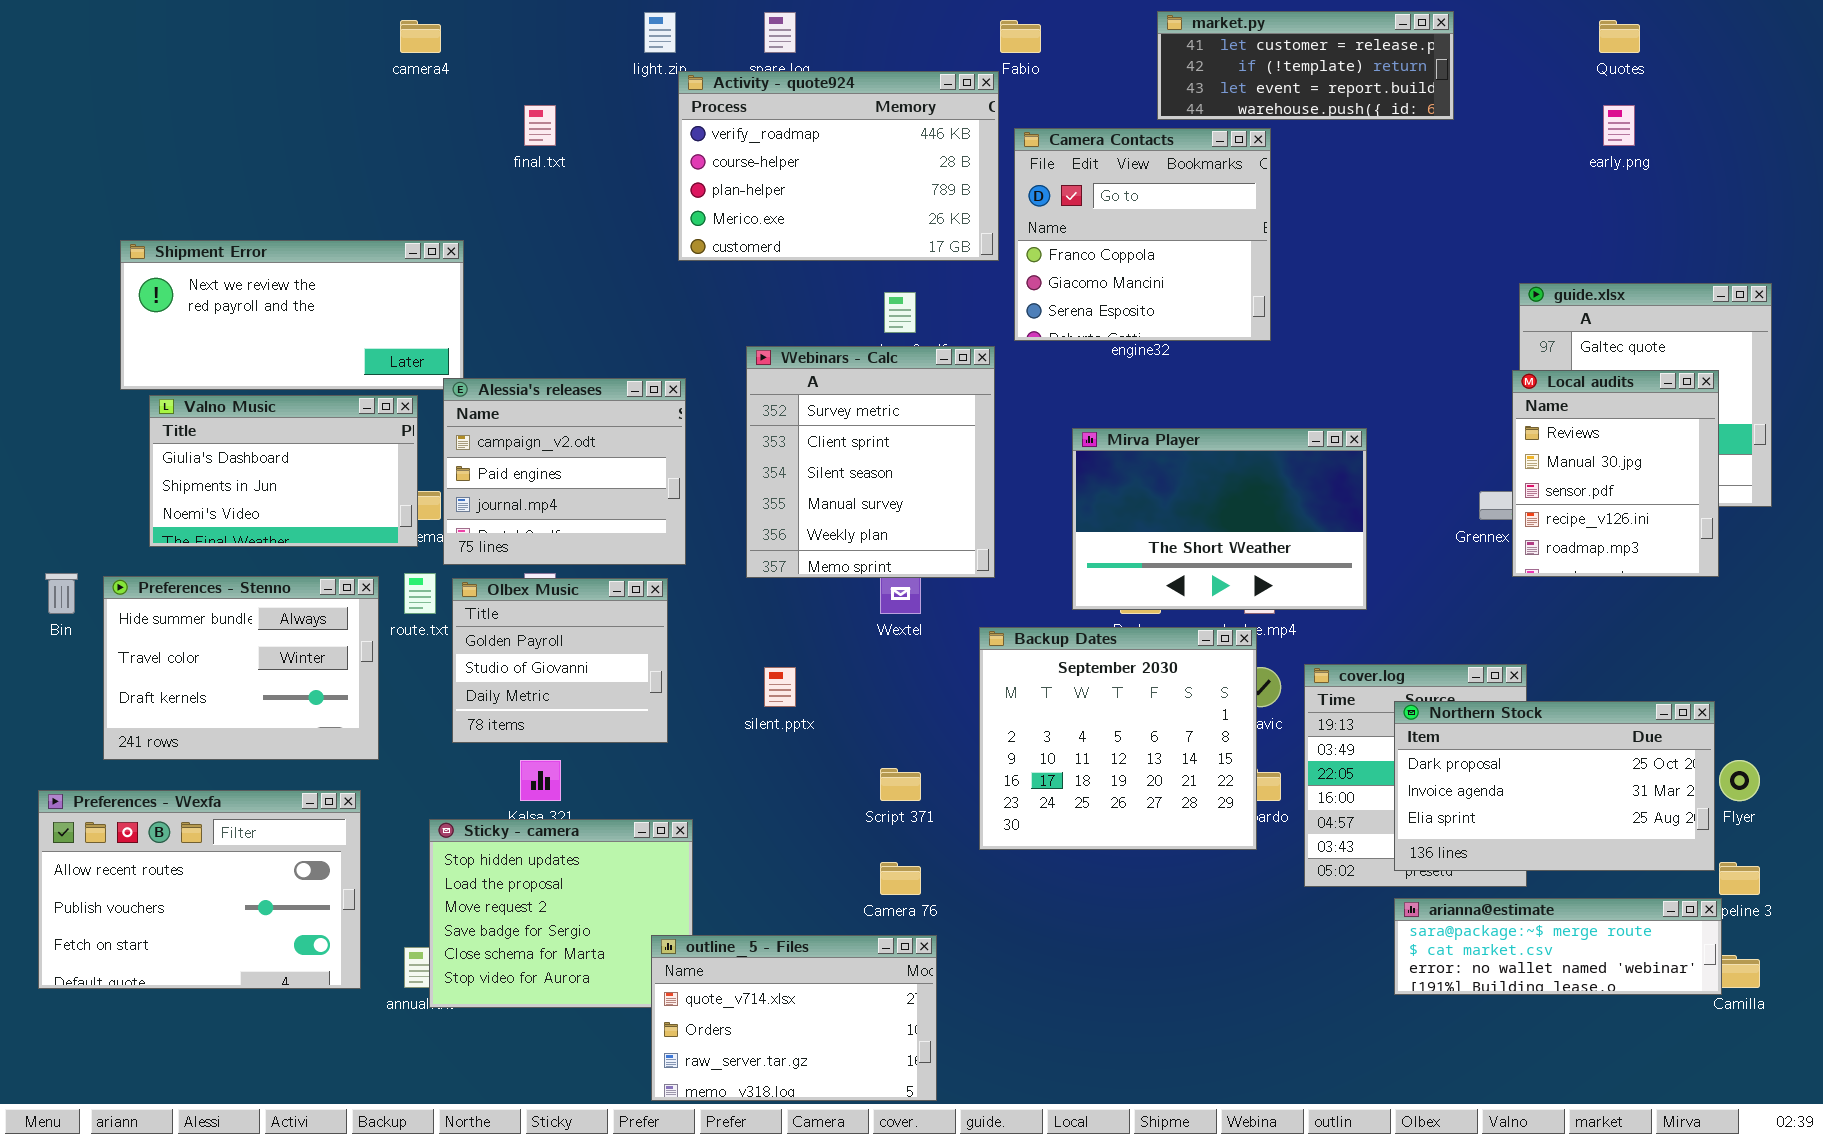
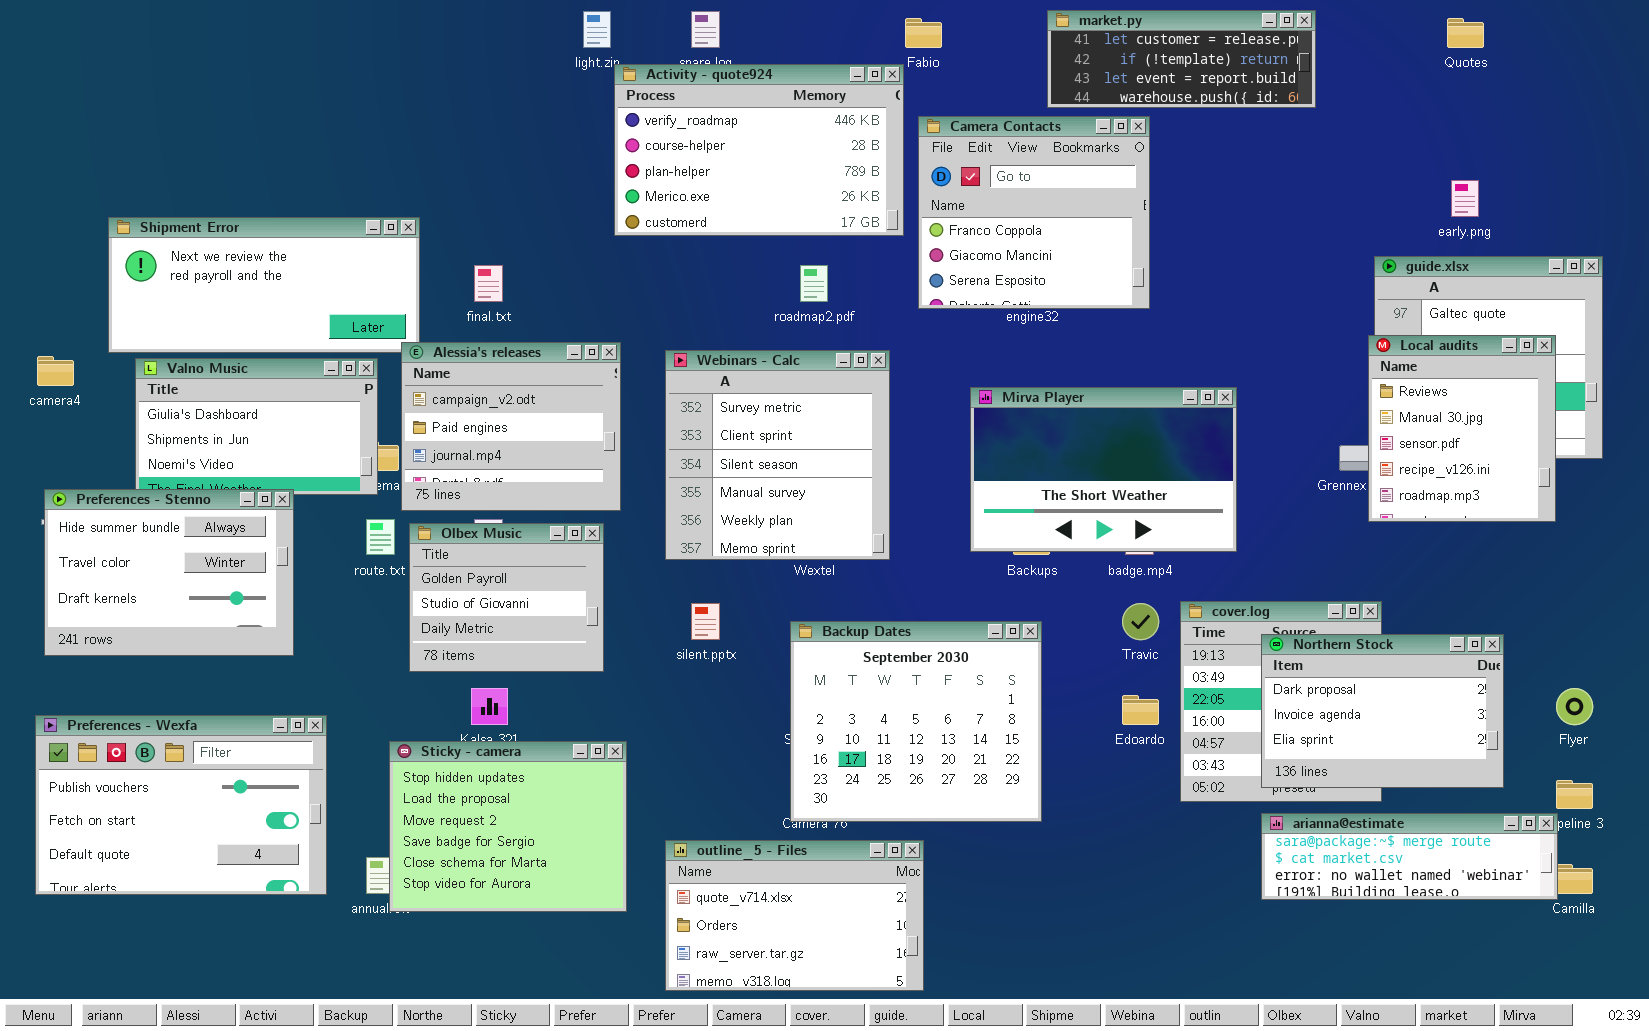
camera4: [400,20,441,53] -> [37,356,74,386], moved
final.txt: [524,105,556,146] -> [474,265,503,302], moved
early.png: [1603,105,1635,146] -> [1451,180,1479,217], moved
Webinars - Calc: [746,346,995,578] -> [665,350,890,560], moved
Preferences - Stenno: [103,576,379,760] -> [44,489,294,656], moved
Backup Dates: [979,627,1257,850] -> [790,621,1042,822], moved
Northern Stock: [1394,701,1715,871] -> [1261,634,1504,788], resized
Preferences - Wexfa: [38,790,361,989] -> [35,715,327,895], scrolled down 1 row
outline_5 - Files: [651,935,937,1101] -> [665,840,924,991], moved

